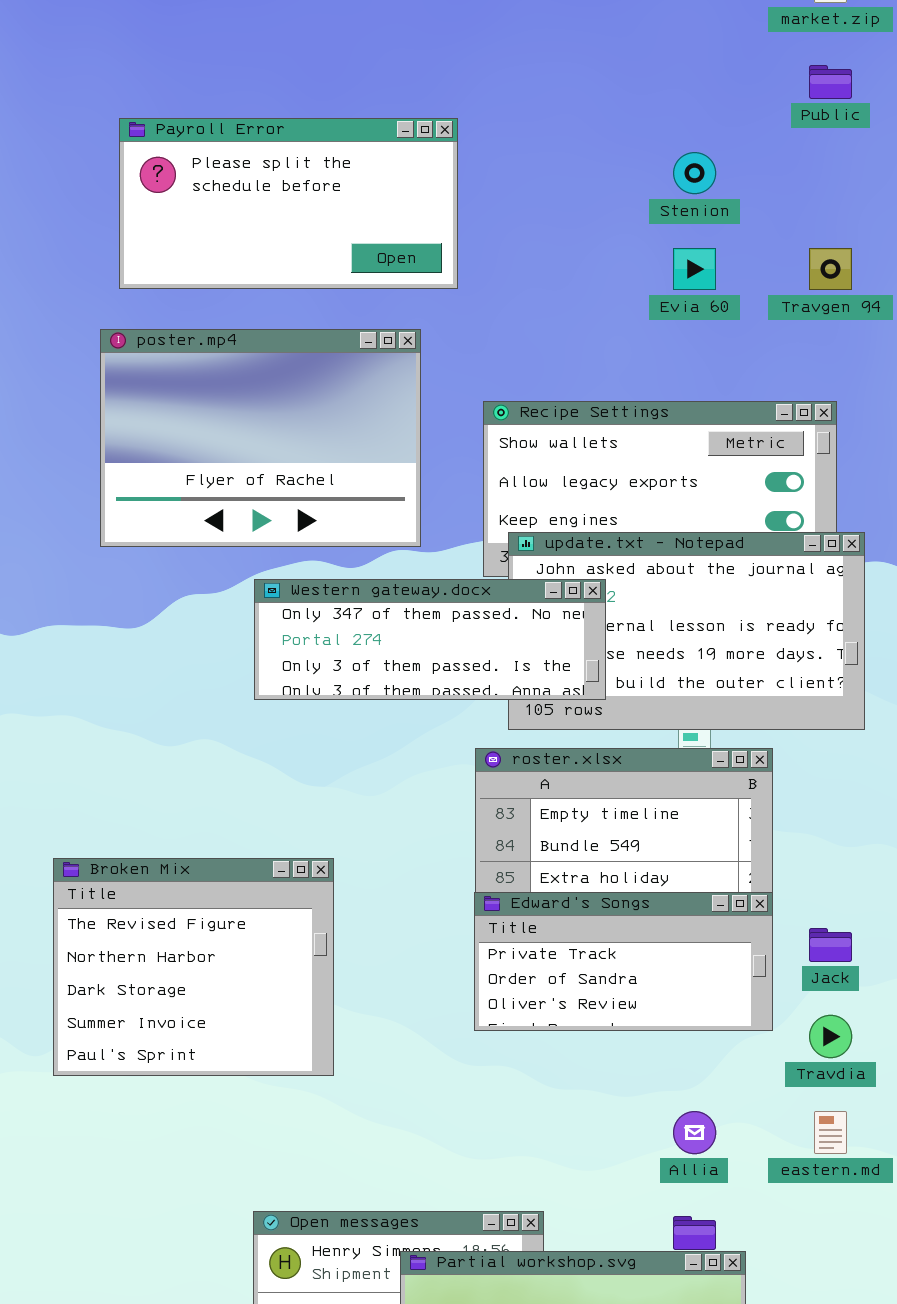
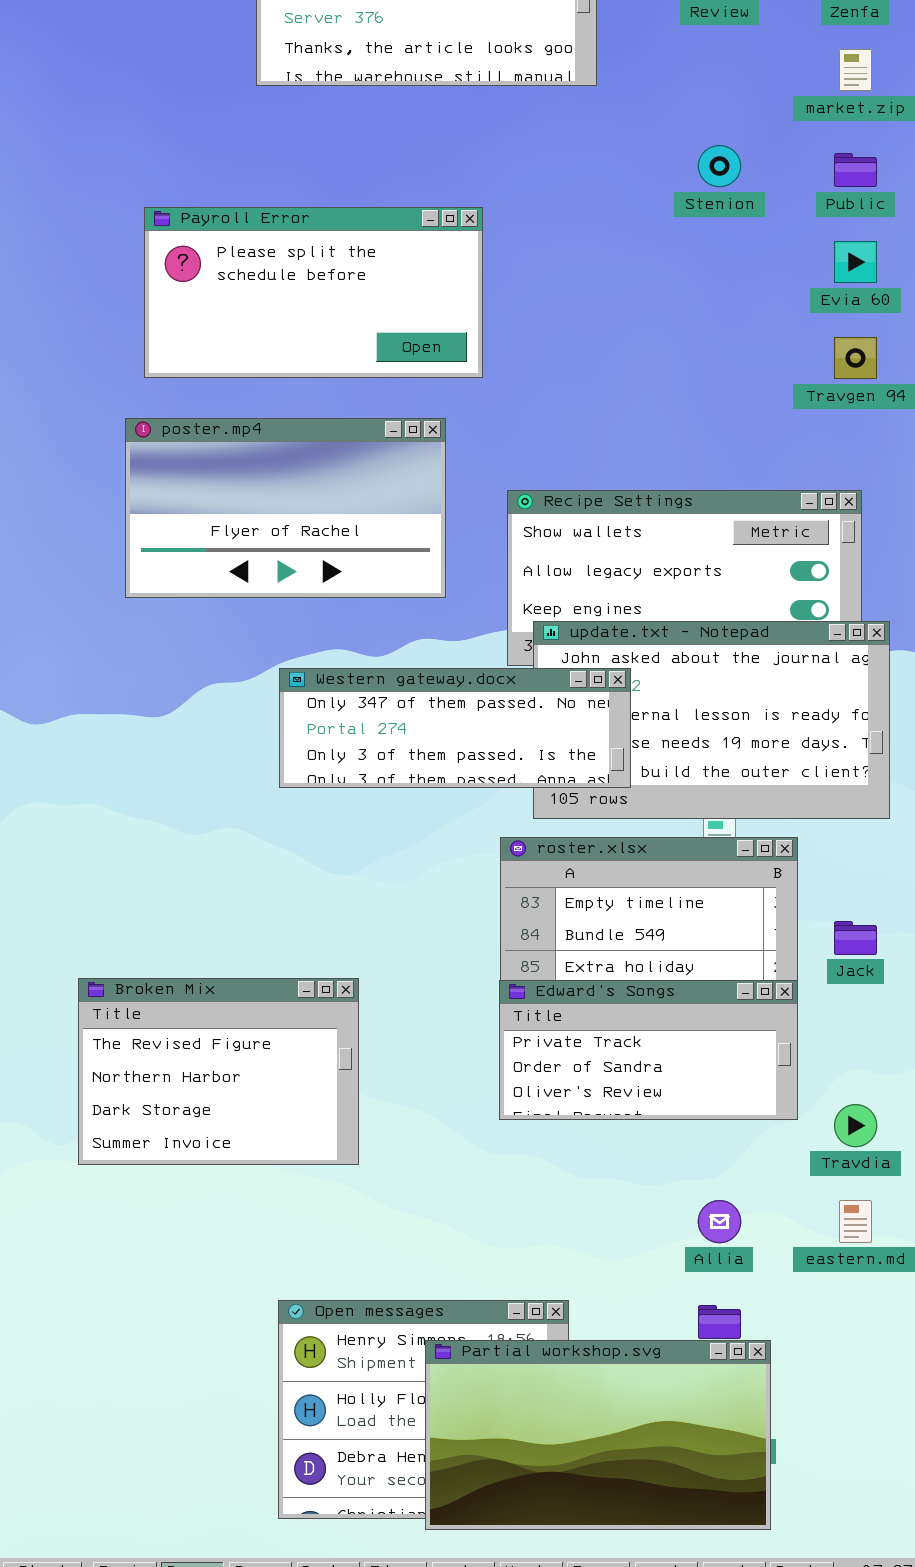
Stenion: [673,152,716,194] -> [698,145,741,187], moved
Evia 60: [673,248,716,290] -> [834,241,877,283], moved
poster.mp4: [100,329,421,547] -> [125,418,446,598], resized
Broken Mix: [53,858,334,1076] -> [78,978,359,1165], resized
Jack: [809,928,852,962] -> [834,921,877,955], moved

